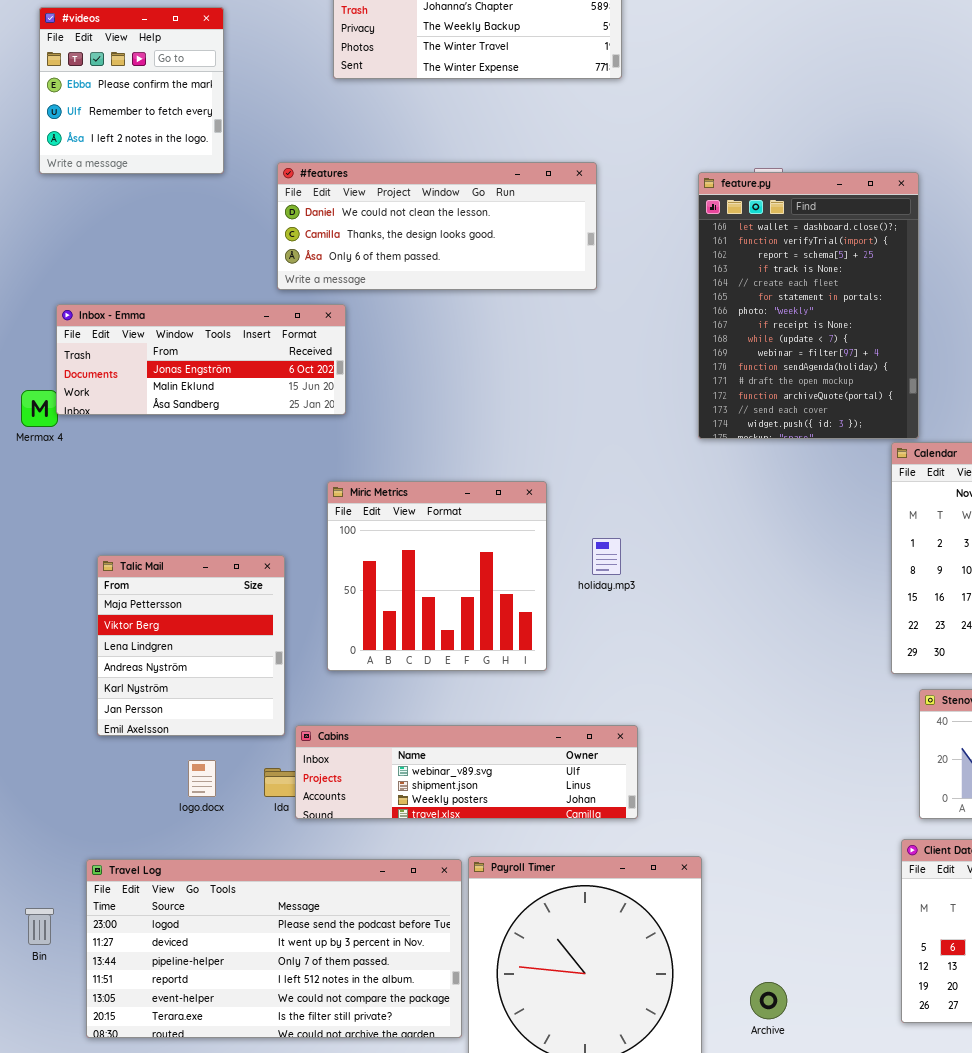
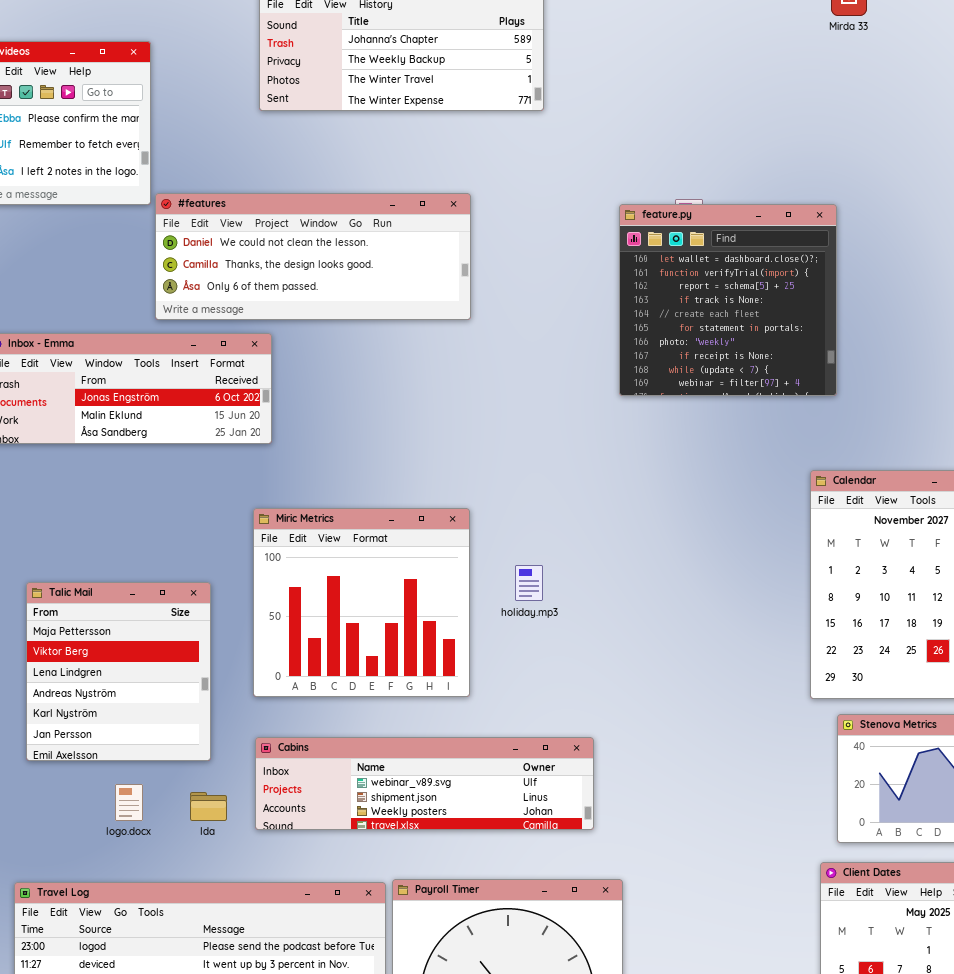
#features: [277,162,597,290] -> [155,193,471,320], moved
feature.py: [698,172,919,439] -> [619,204,837,396], resized
Cabins: [295,725,638,819] -> [255,737,594,830], moved

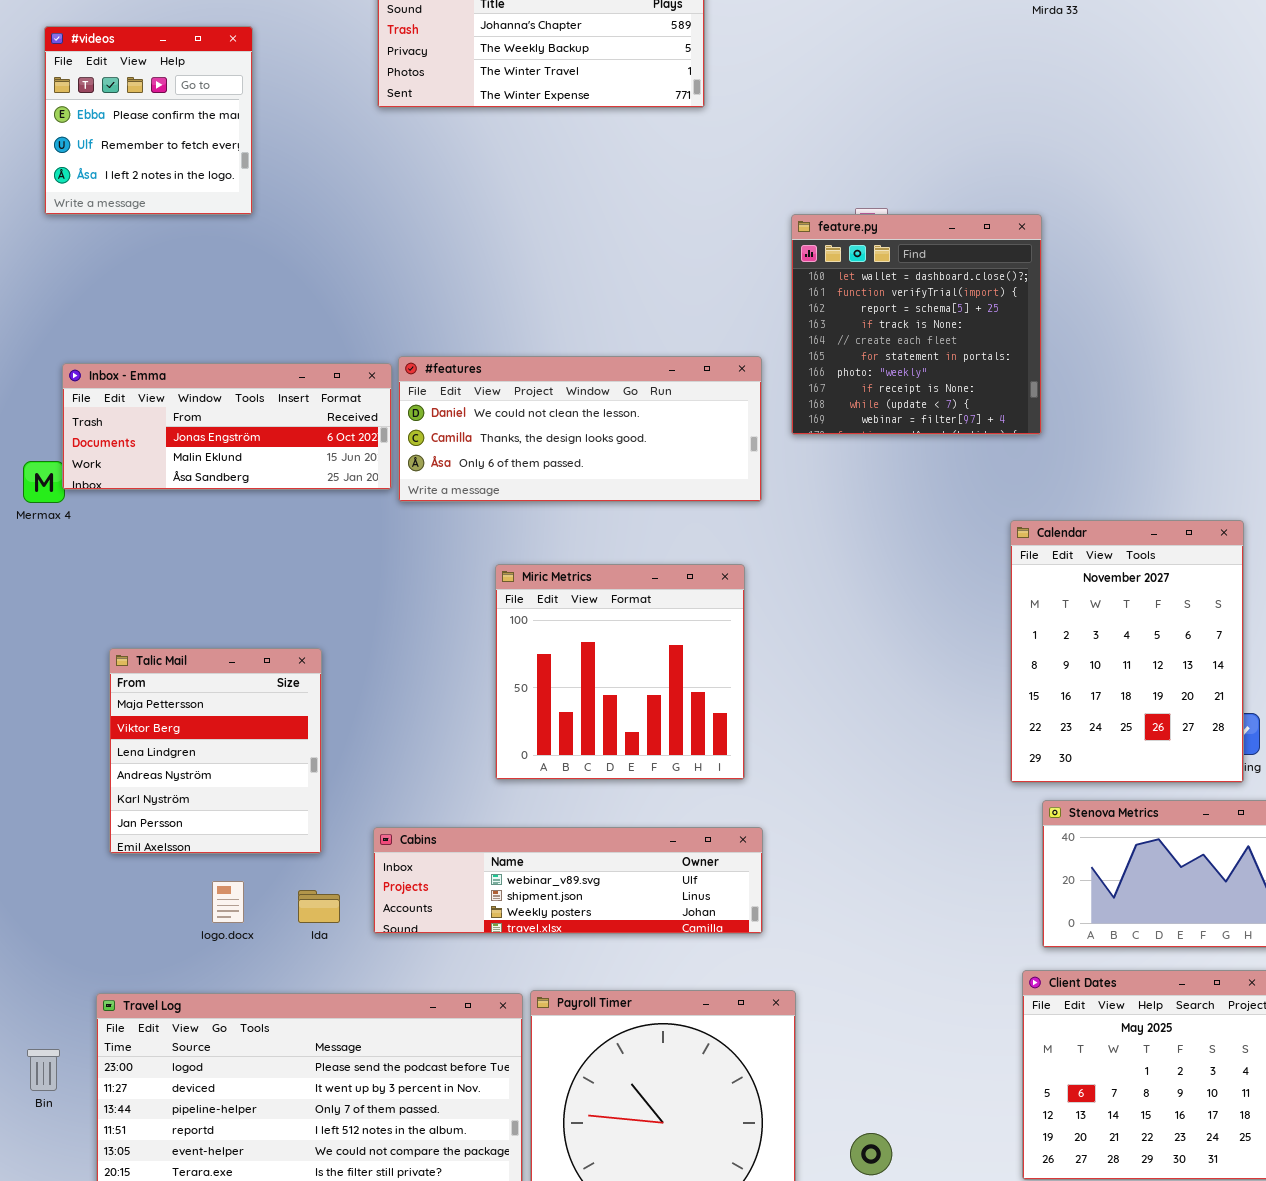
#features: [155,193,471,320] -> [398,356,762,502], moved
Miric Metrics: [253,508,470,697] -> [495,564,745,780], moved

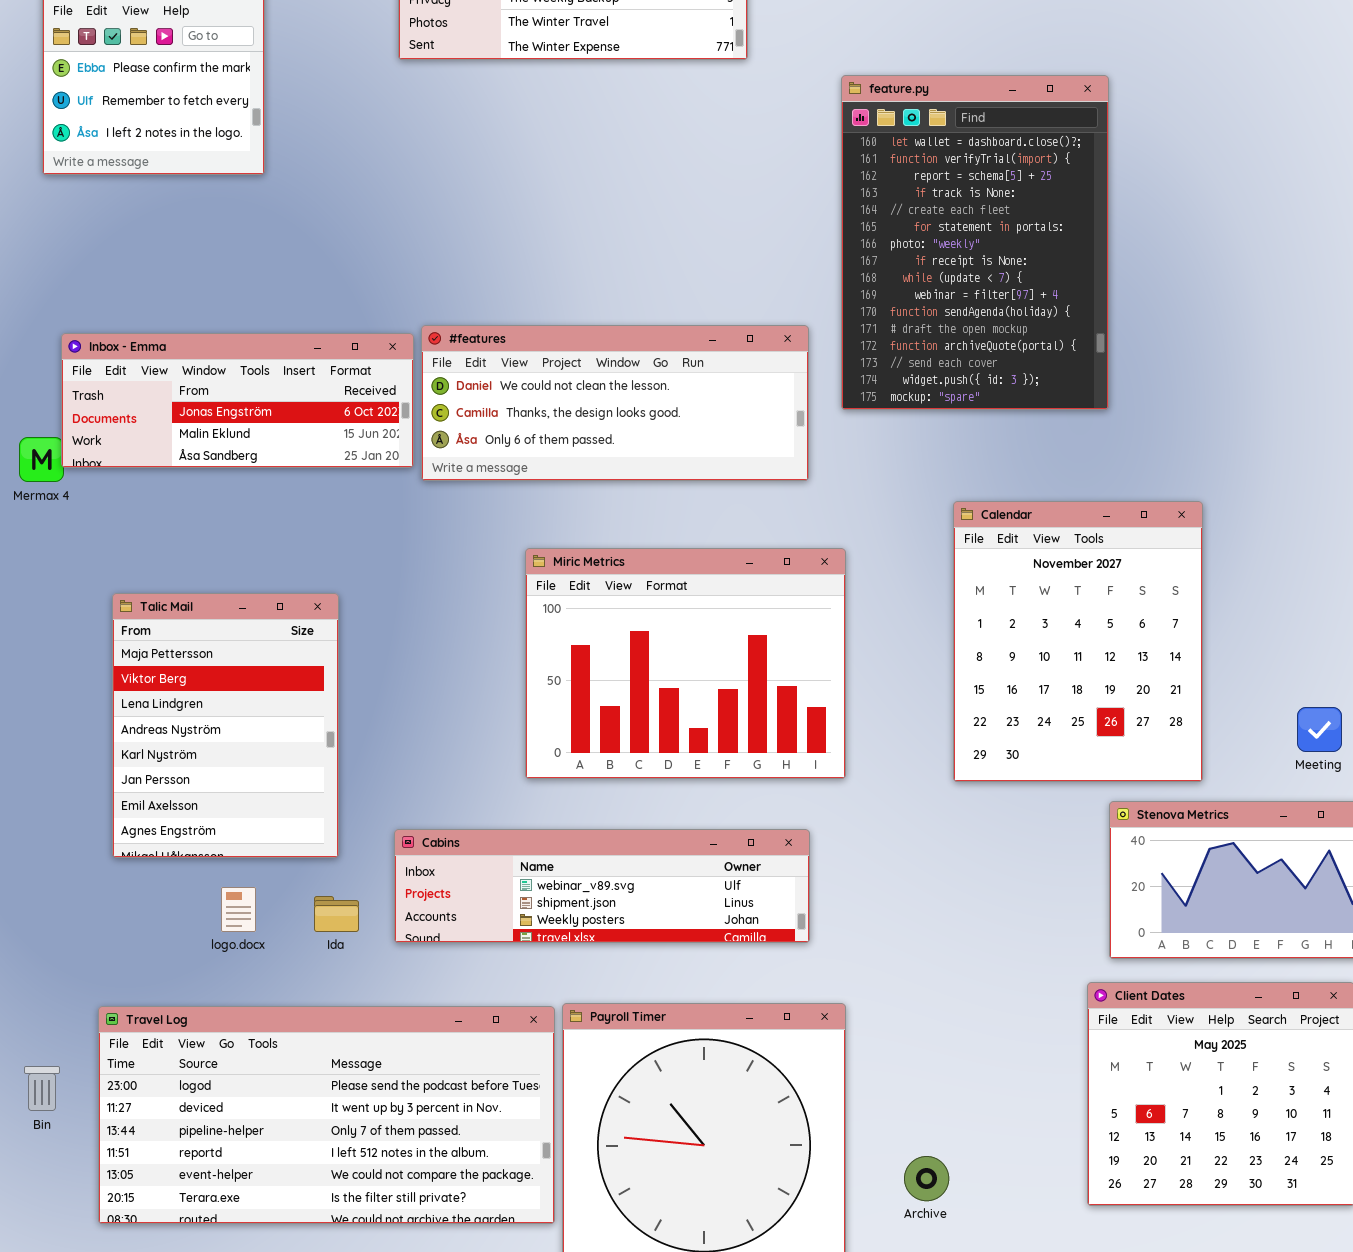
feature.py: [791,214,1042,435] -> [841,75,1109,410], resized
Calendar: [1010,520,1244,783] -> [953,501,1203,782], moved
Miric Metrics: [495,564,745,780] -> [525,548,846,779], resized
Talic Mail: [109,648,322,854] -> [112,593,339,858], resized

